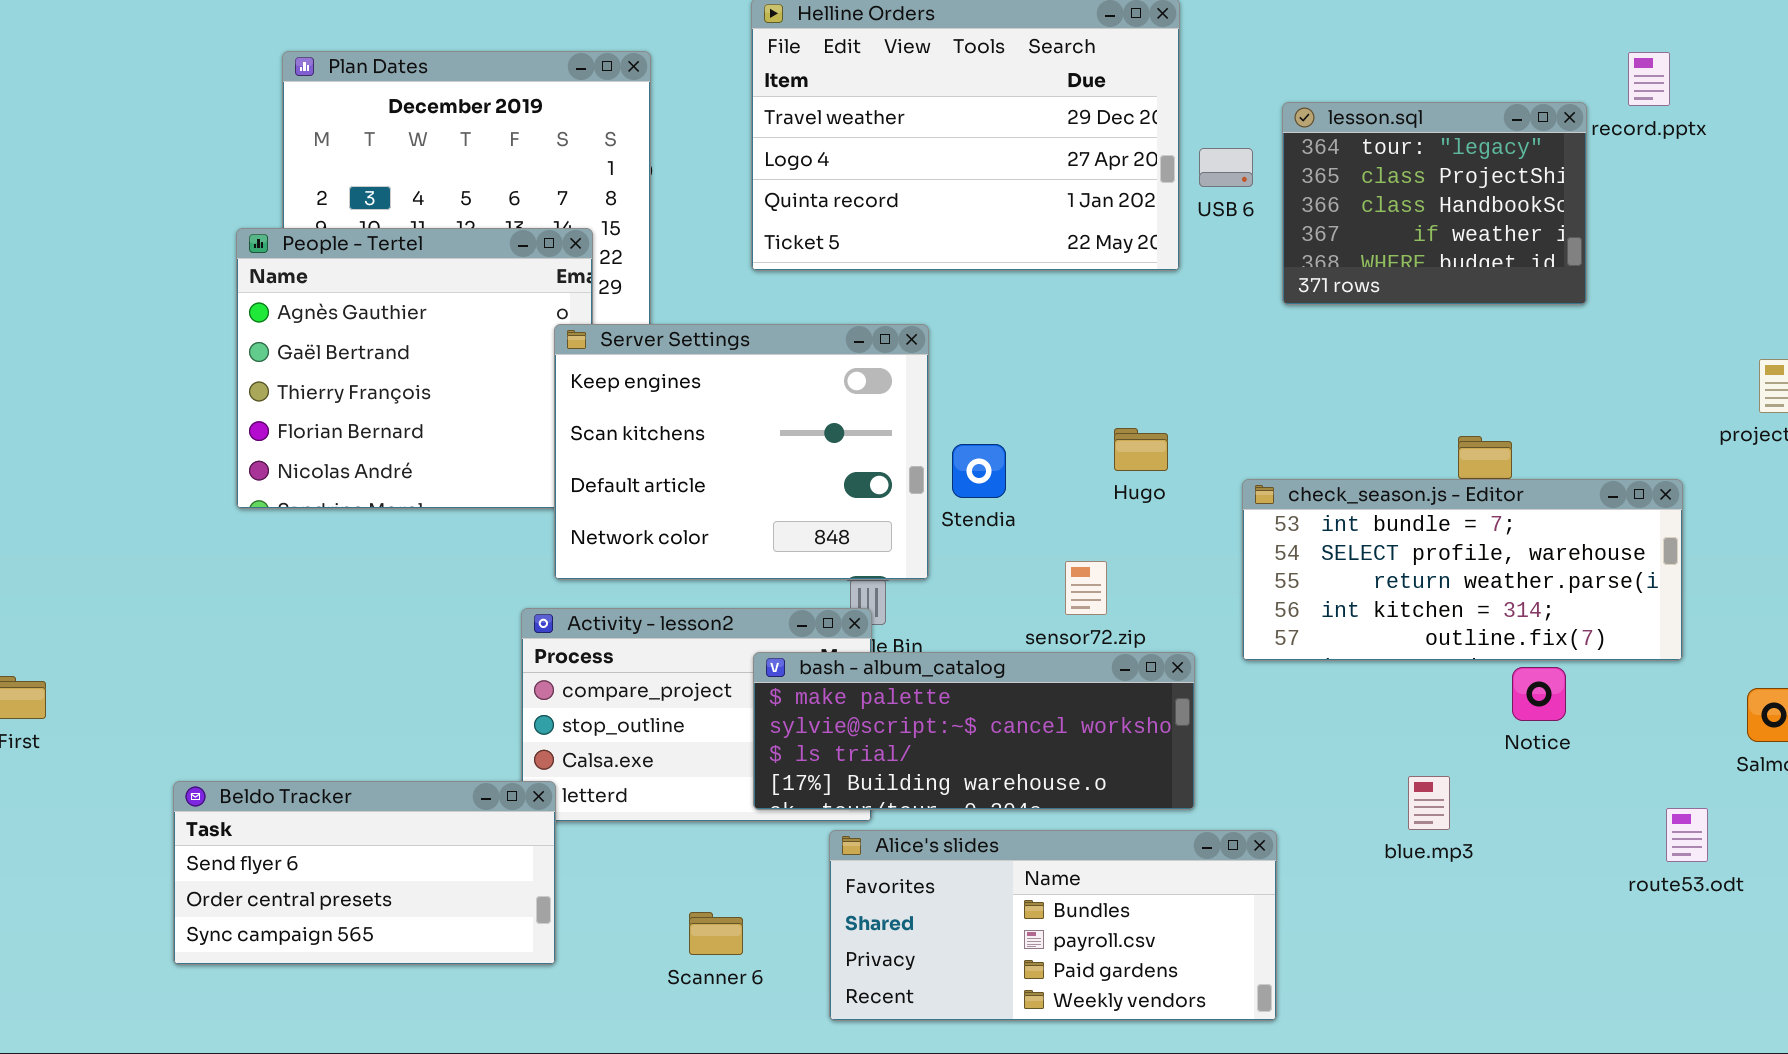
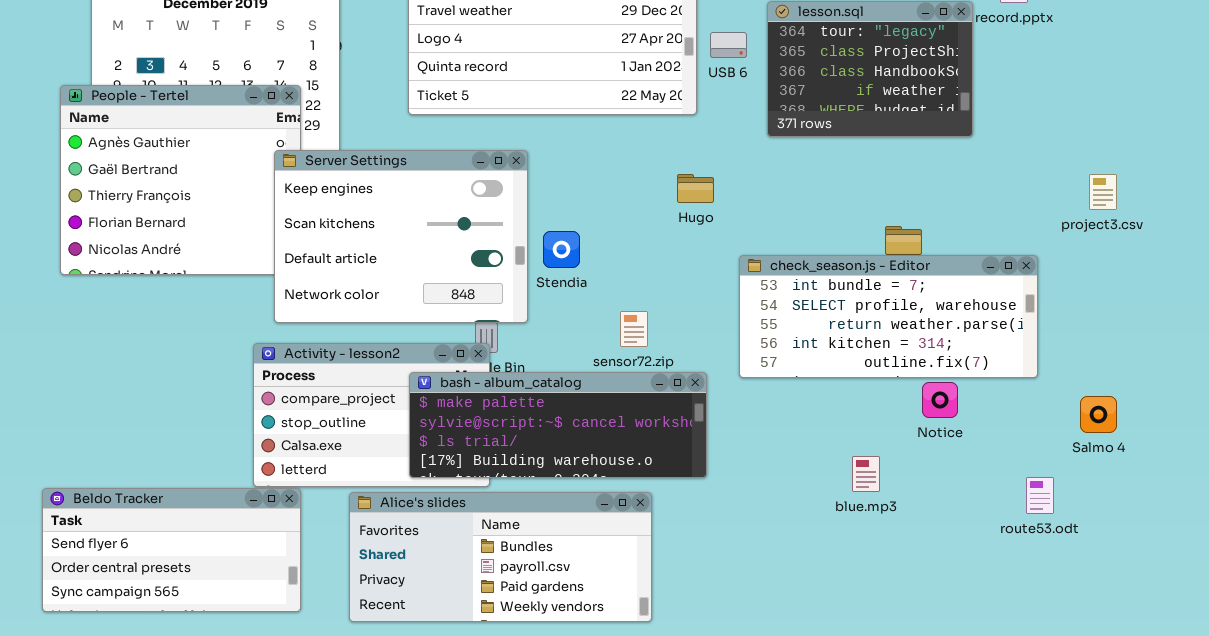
Hugo: [1114,428,1168,471] -> [677,174,714,203], moved
Beldo Tracker: [173,781,556,965] -> [42,488,301,612], moved
Alice's slides: [829,830,1277,1021] -> [349,492,652,622], moved

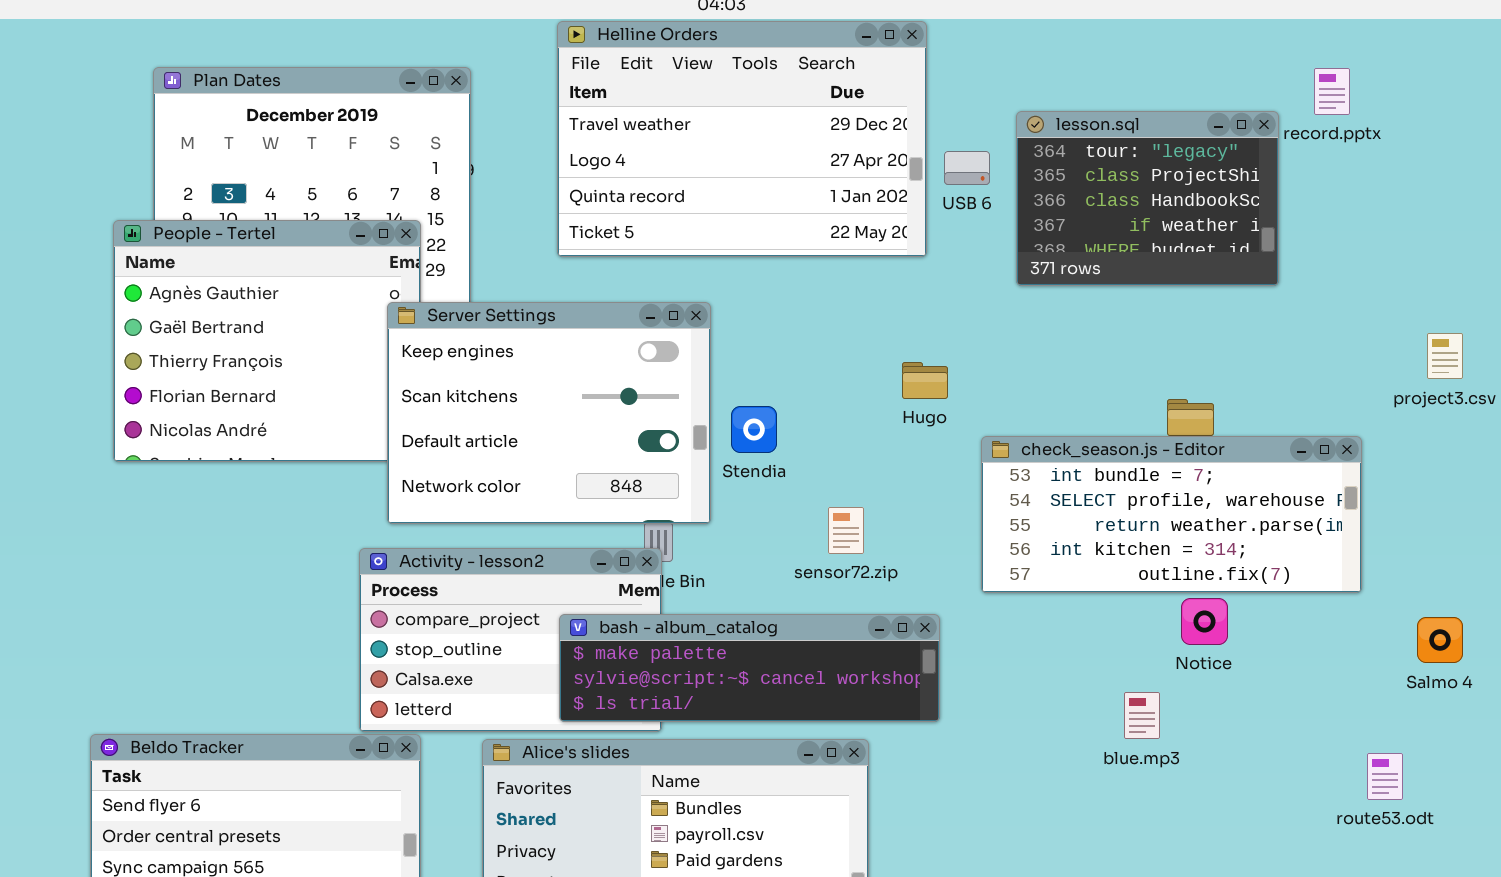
Hugo: [677,174,714,203] -> [902,362,948,399], moved
bash - album_catalog: [409,372,707,478] -> [559,614,940,722], resized
Notice: [922,382,958,418] -> [1181,598,1228,645], moved
route53.odt: [1026,477,1054,514] -> [1367,753,1403,800], moved

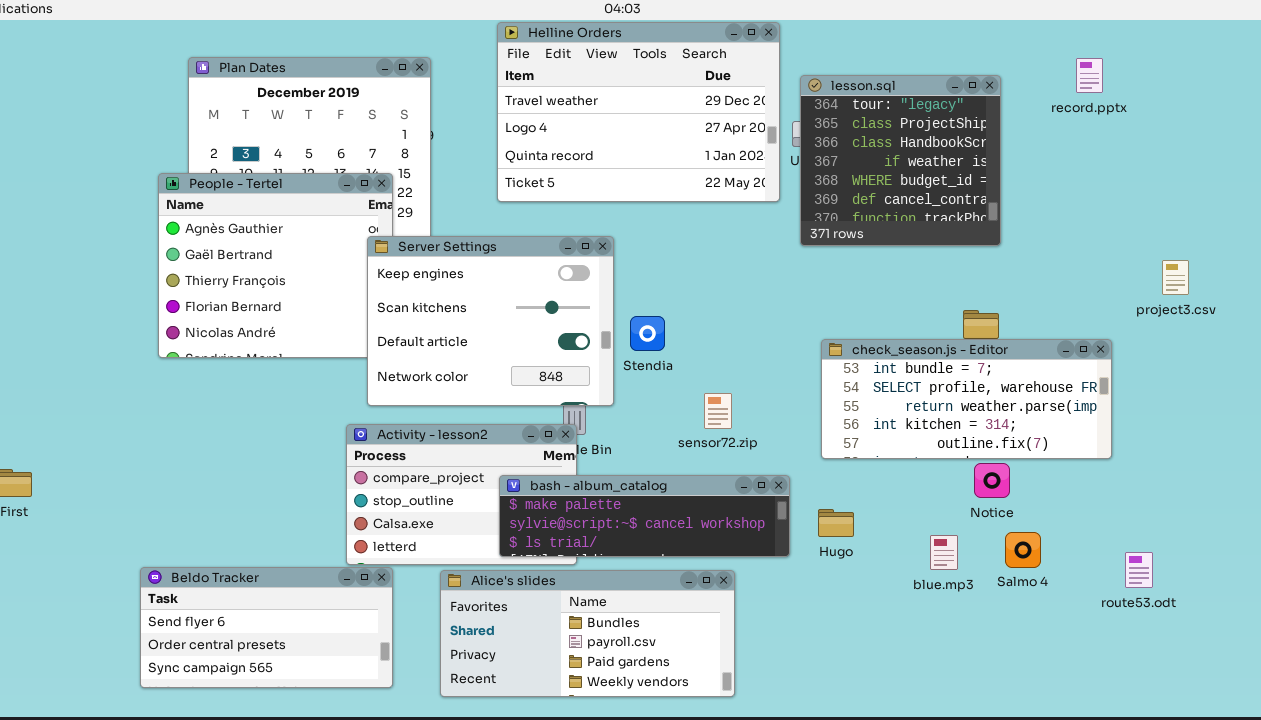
lesson.sql: [1016,111,1279,286] -> [800,75,1001,246], moved, resized
Hugo: [902,362,948,399] -> [818,509,854,537], moved
Salmo 4: [1417,617,1463,663] -> [1005,532,1041,568], moved
route53.odt: [1367,753,1403,800] -> [1125,552,1153,588], moved

